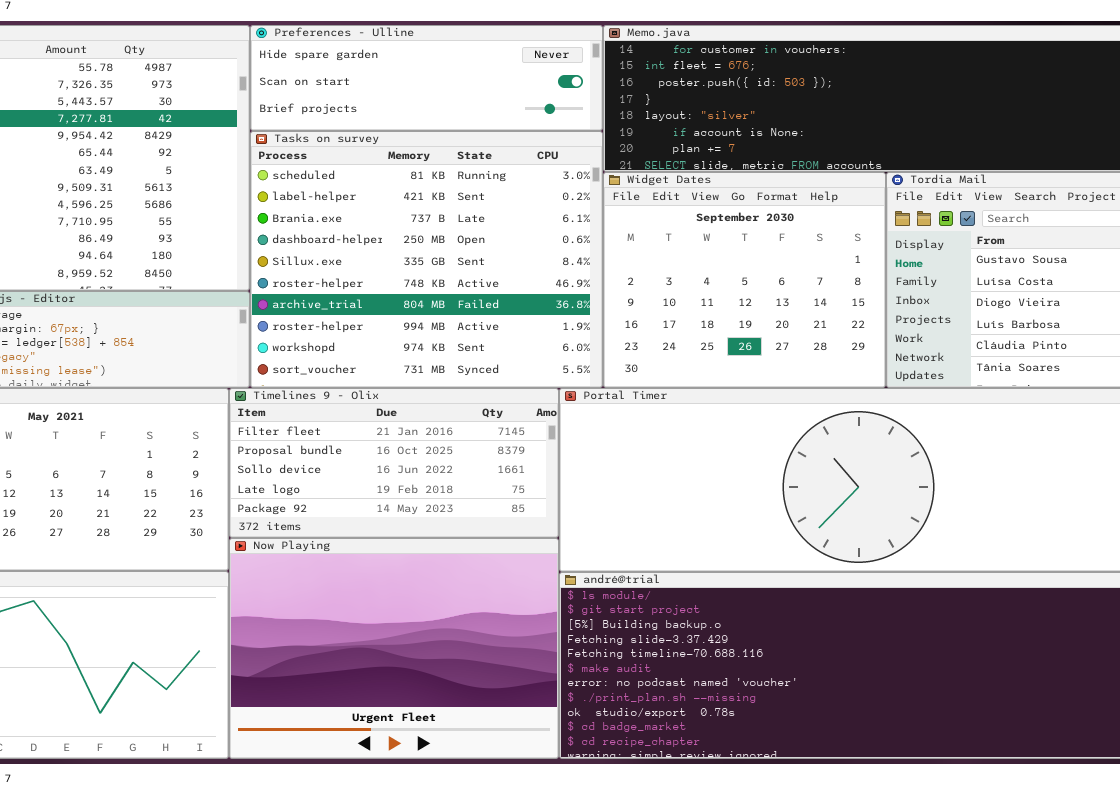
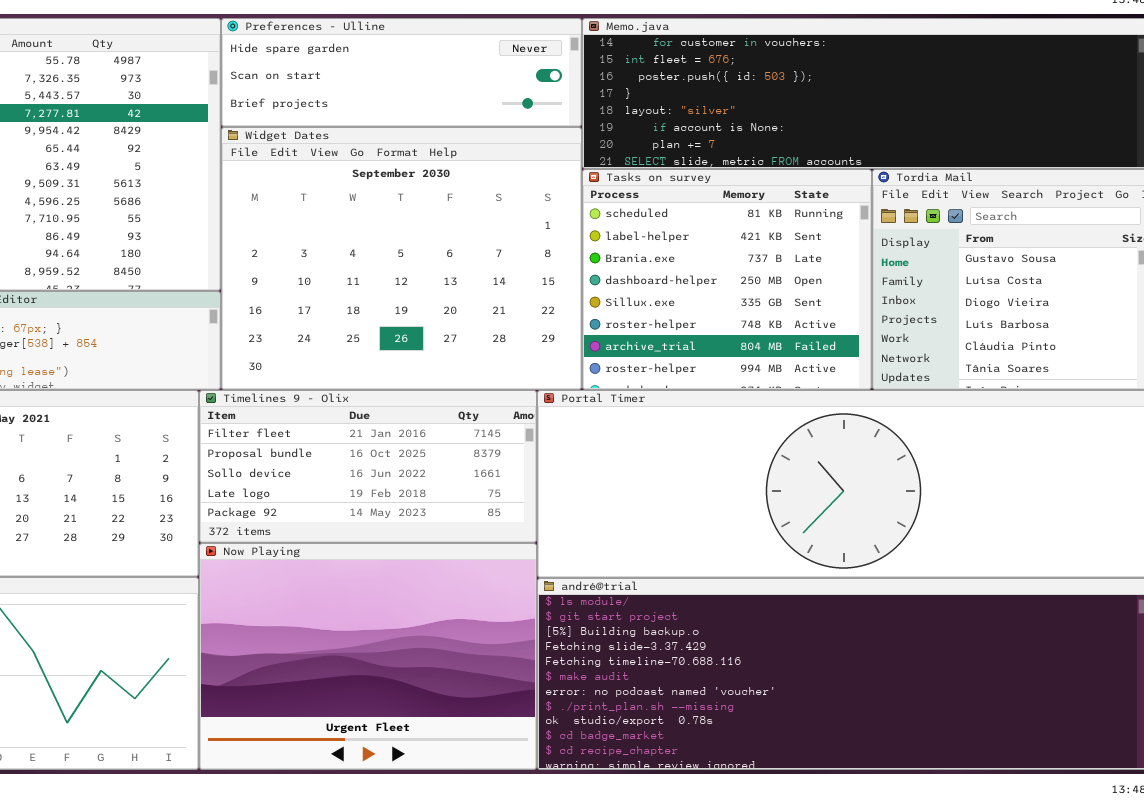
Tasks on survey: [250,131,603,388] -> [582,169,872,390], moved, resized
Widget Dates: [603,172,886,388] -> [221,127,582,390], moved, resized

